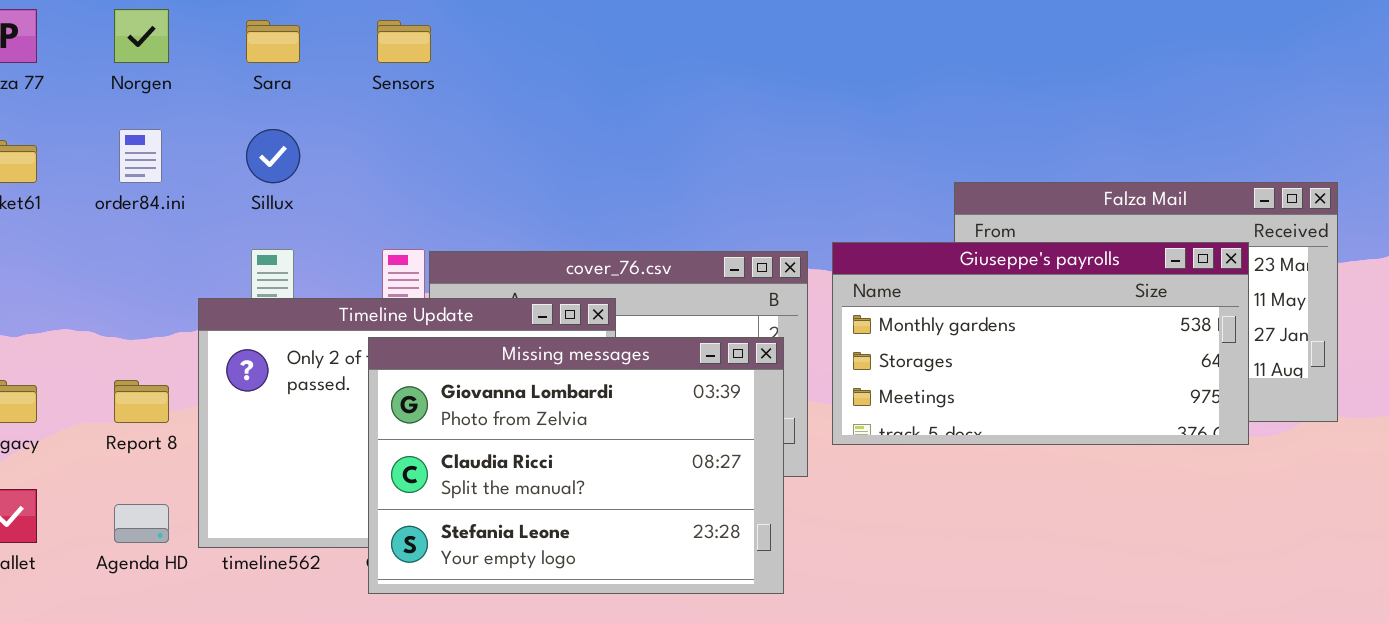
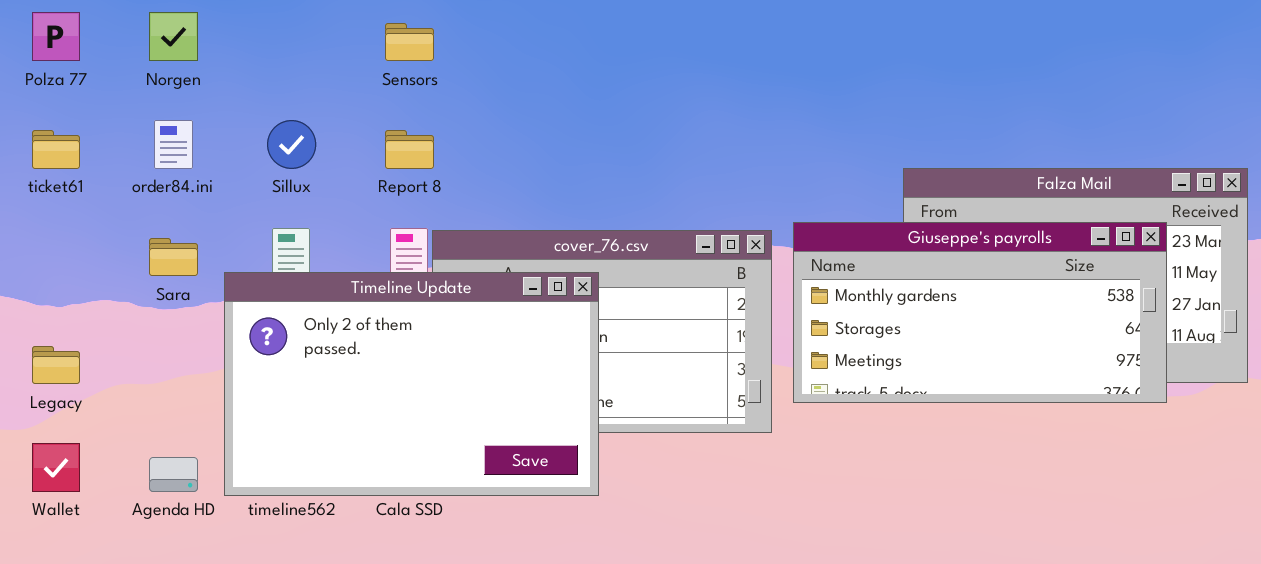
Sara: [246,20,300,63] -> [149,238,198,276], moved
Missing messages: [368,337,784,594] -> none, closed
Report 8: [114,380,169,423] -> [385,130,434,169], moved

